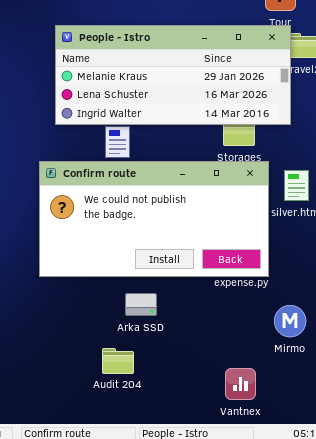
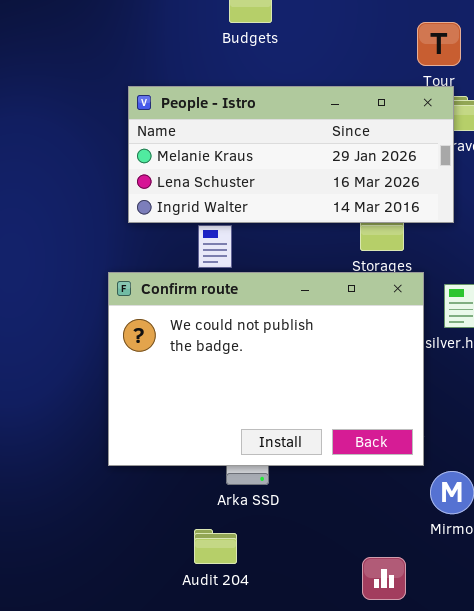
Confirm route: [39,161,269,277] -> [108,272,424,466], resized

